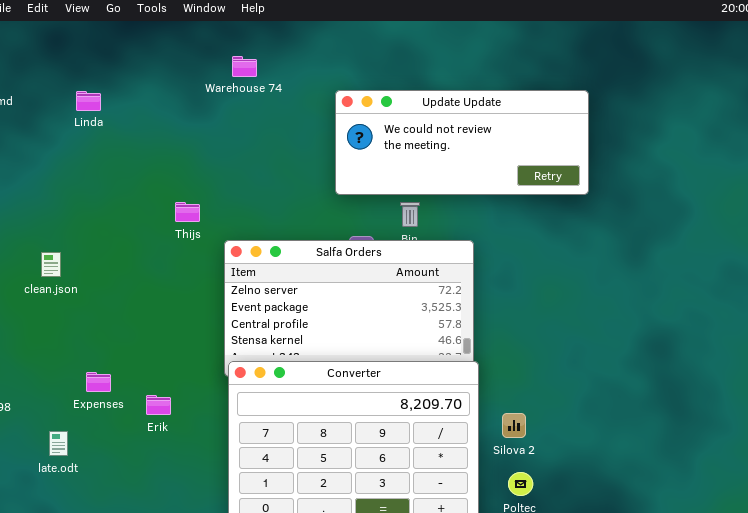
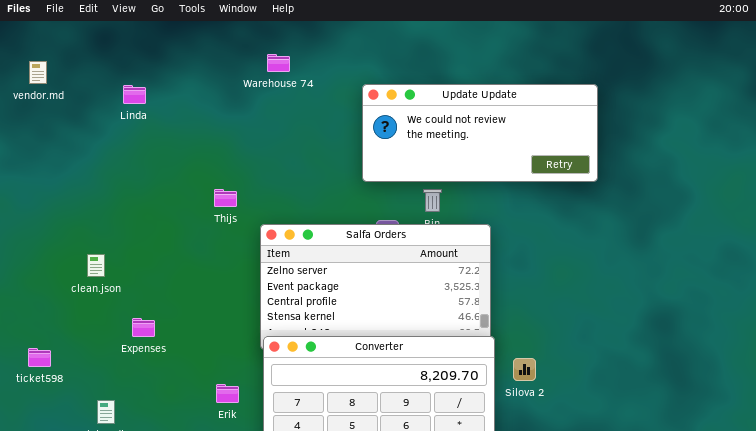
clean.json: [41,252,61,277] -> [87,254,105,277], moved
Expenses: [86,372,111,392] -> [132,318,155,337], moved
Erik: [146,395,171,415] -> [216,384,239,403], moved
Silova 2: [502,413,526,438] -> [513,358,536,381], moved

